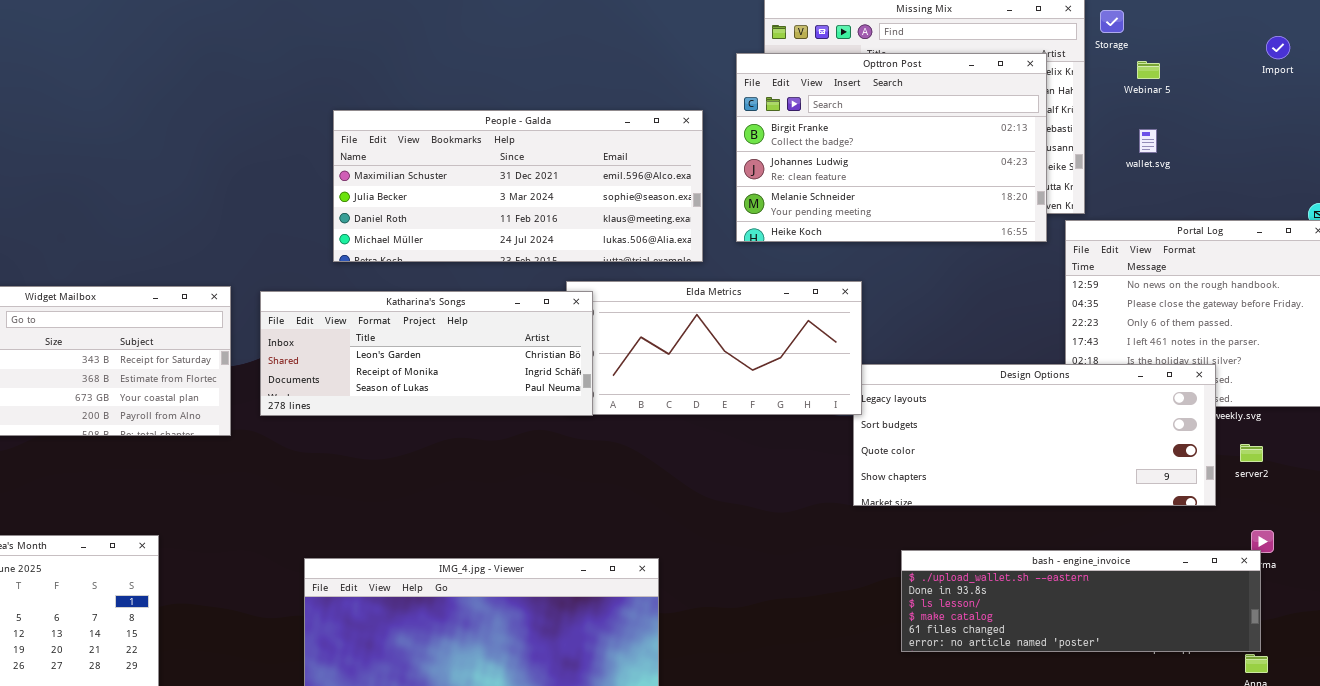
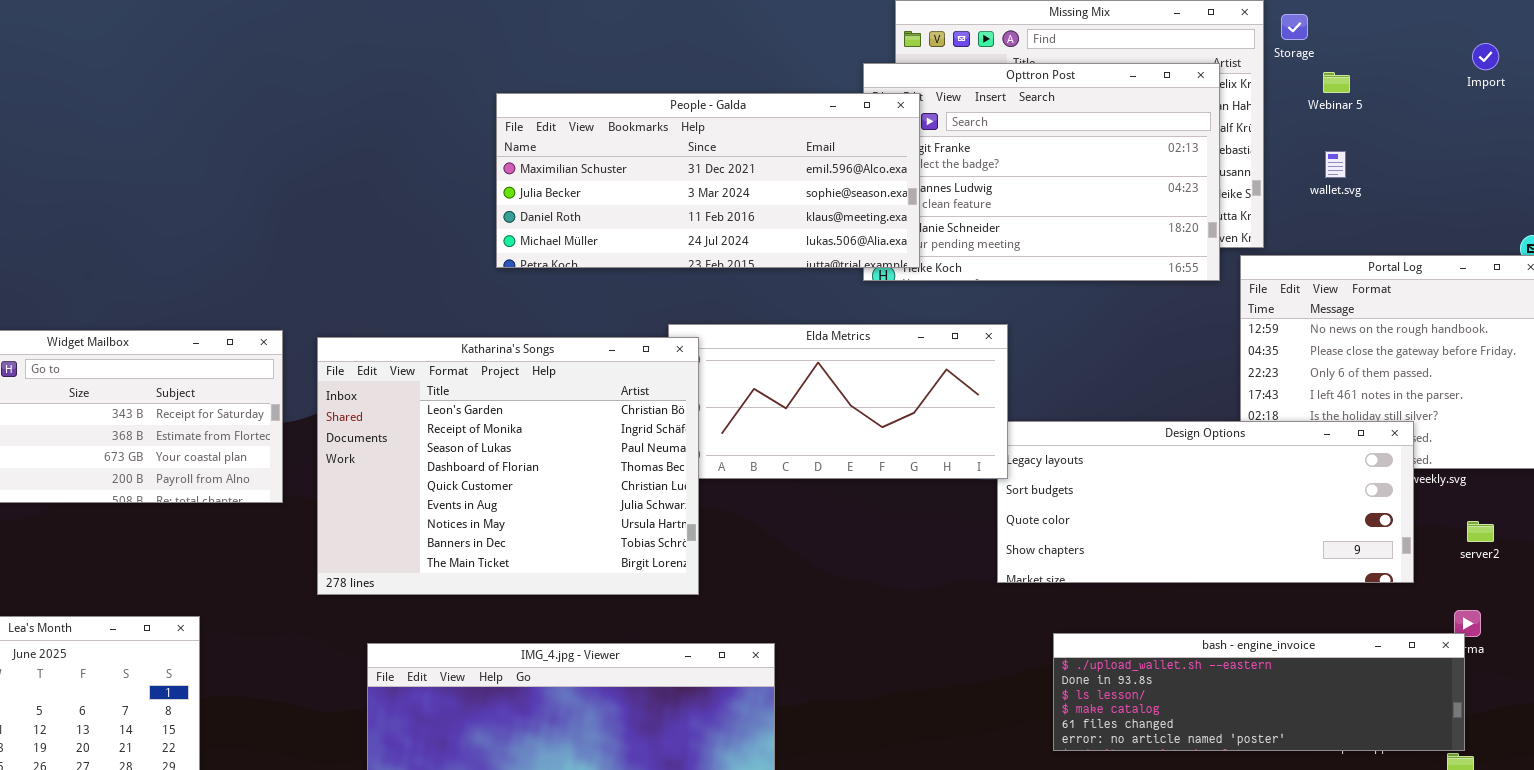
People - Galda: [333,110,703,262] -> [496,93,920,268], moved
Katharina's Songs: [260,291,593,416] -> [317,337,699,595], resized
server2: [1240,444,1263,462] -> [1467,521,1494,542], moved

